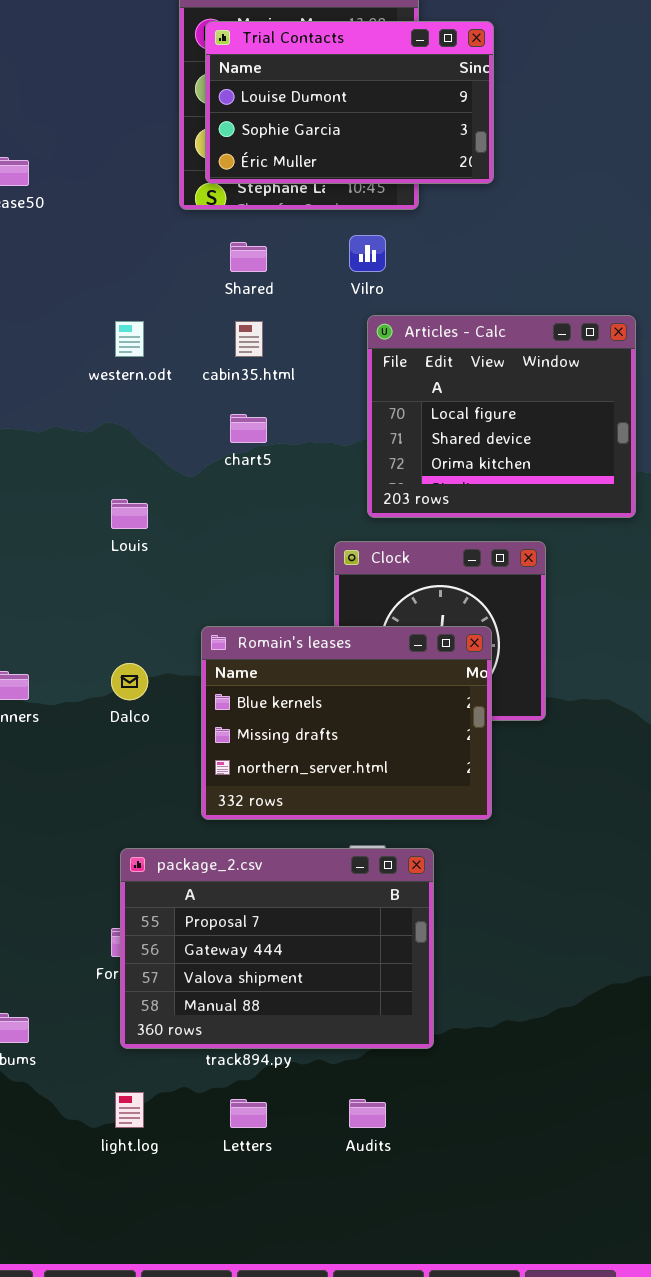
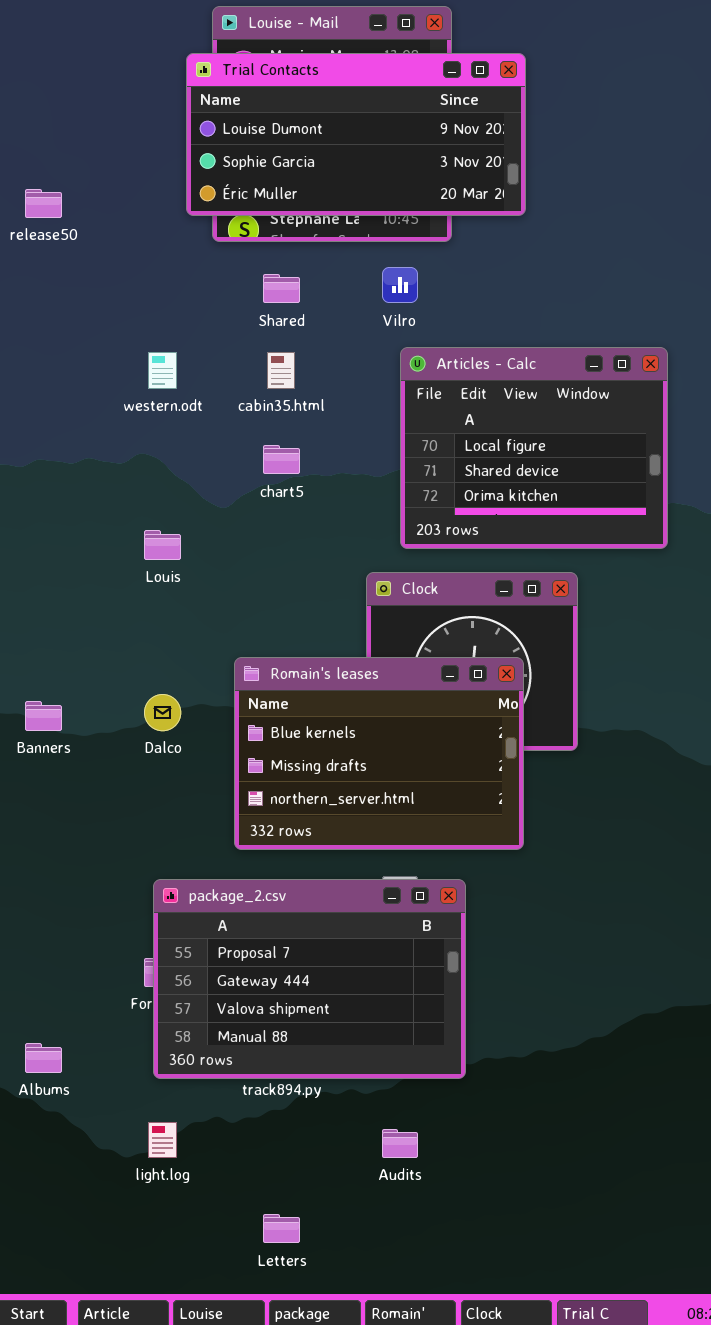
Trial Contacts: [205,21,494,184] -> [186,53,526,216], resized
Letters: [230,1099,267,1128] -> [263,1214,300,1243], moved

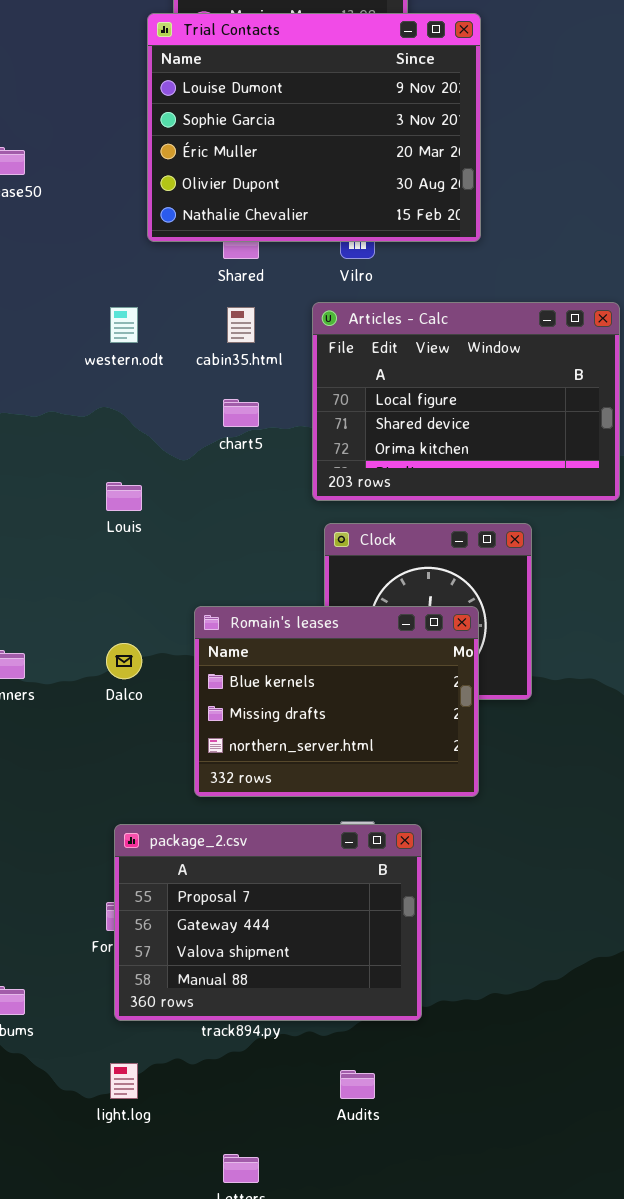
Trial Contacts: [186,53,526,216] -> [147,13,481,242], resized
Articles - Calc: [400,347,668,549] -> [312,302,620,501], resized

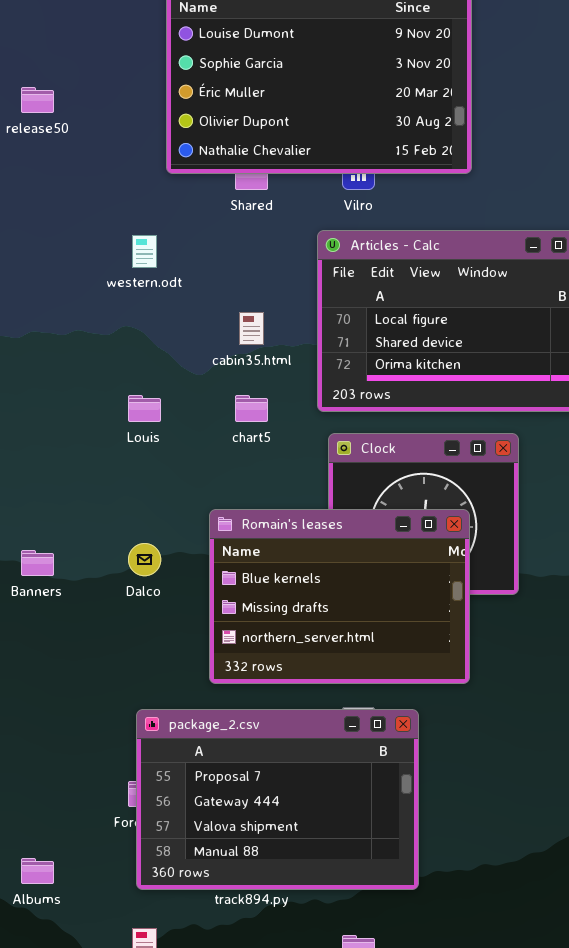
cabin35.html: [227,307,255,343] -> [239,312,264,345], moved
chart5: [223,399,259,427] -> [235,395,268,422], moved

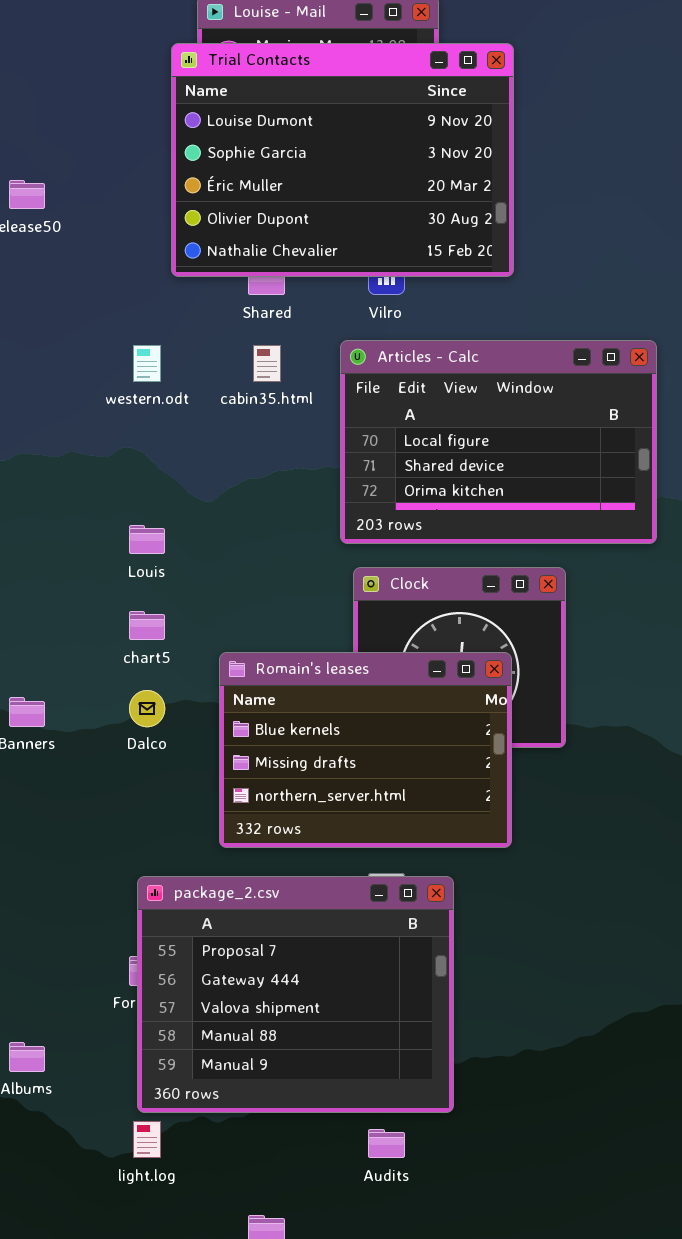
cabin35.html: [239,312,264,345] -> [253,345,281,382], moved
chart5: [235,395,268,422] -> [129,611,165,640], moved
package_2.csv: [136,709,419,890] -> [137,876,454,1113], resized

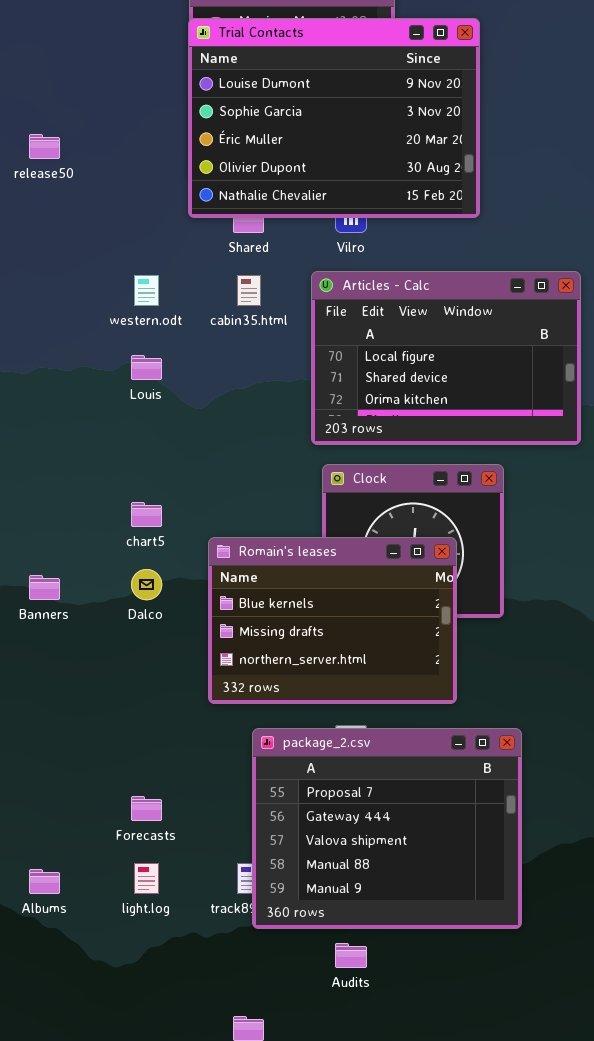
Trial Contacts: [171,43,514,277] -> [188,18,480,218], moved
Louis: [129,525,165,554] -> [131,355,162,380], moved
package_2.csv: [137,876,454,1113] -> [252,728,522,929], moved
light.log: [133,1121,161,1158] -> [134,863,159,894], moved

